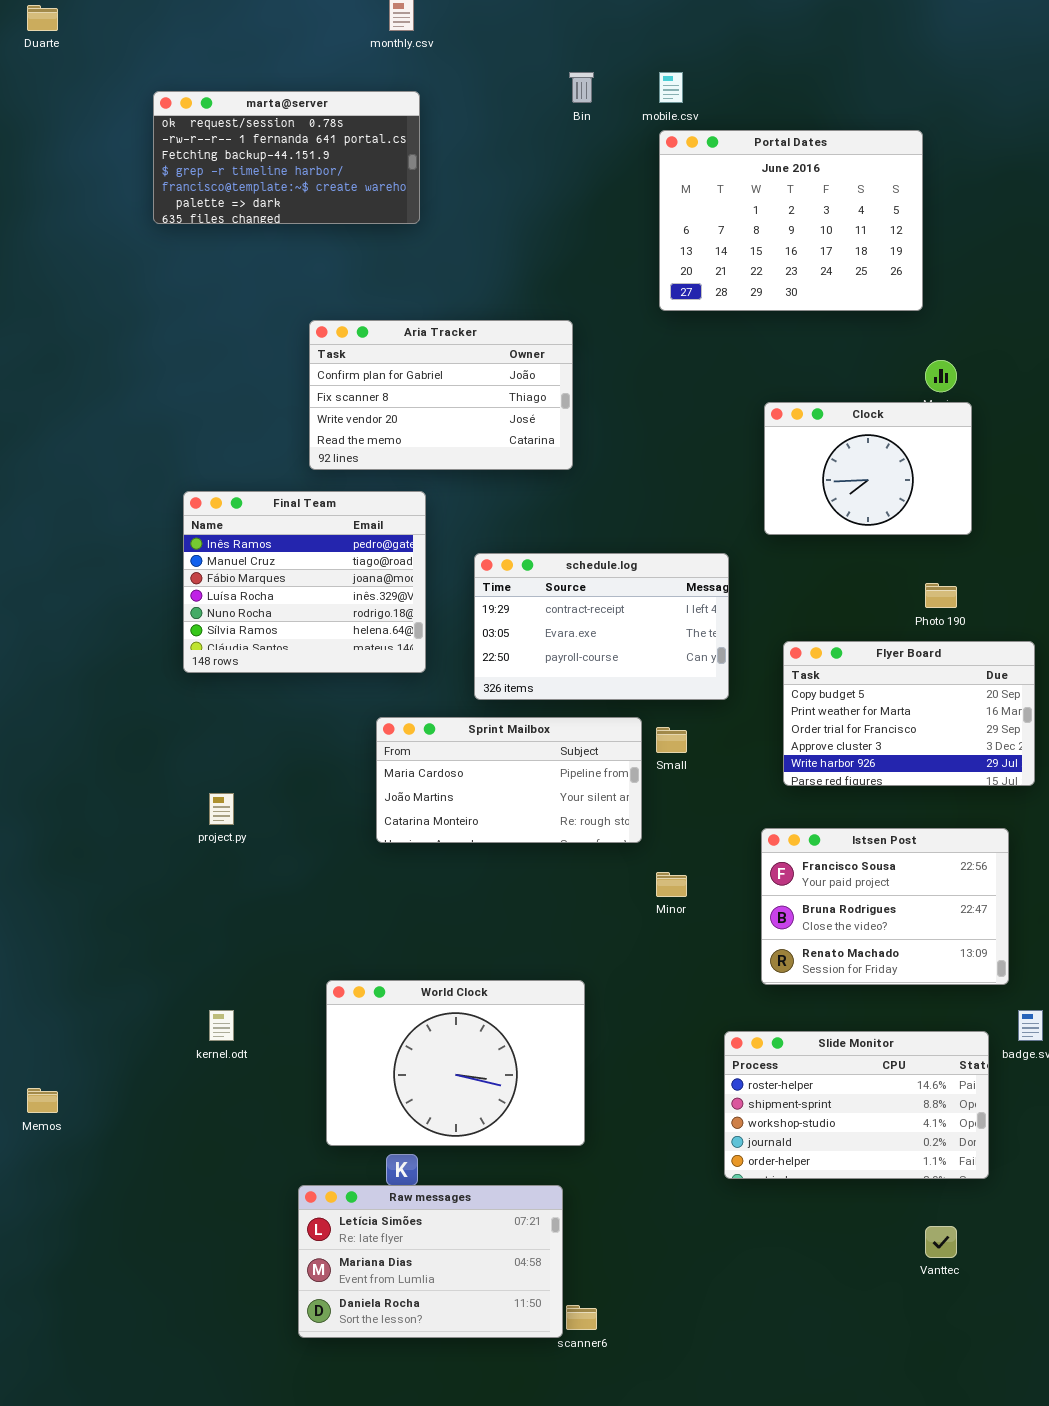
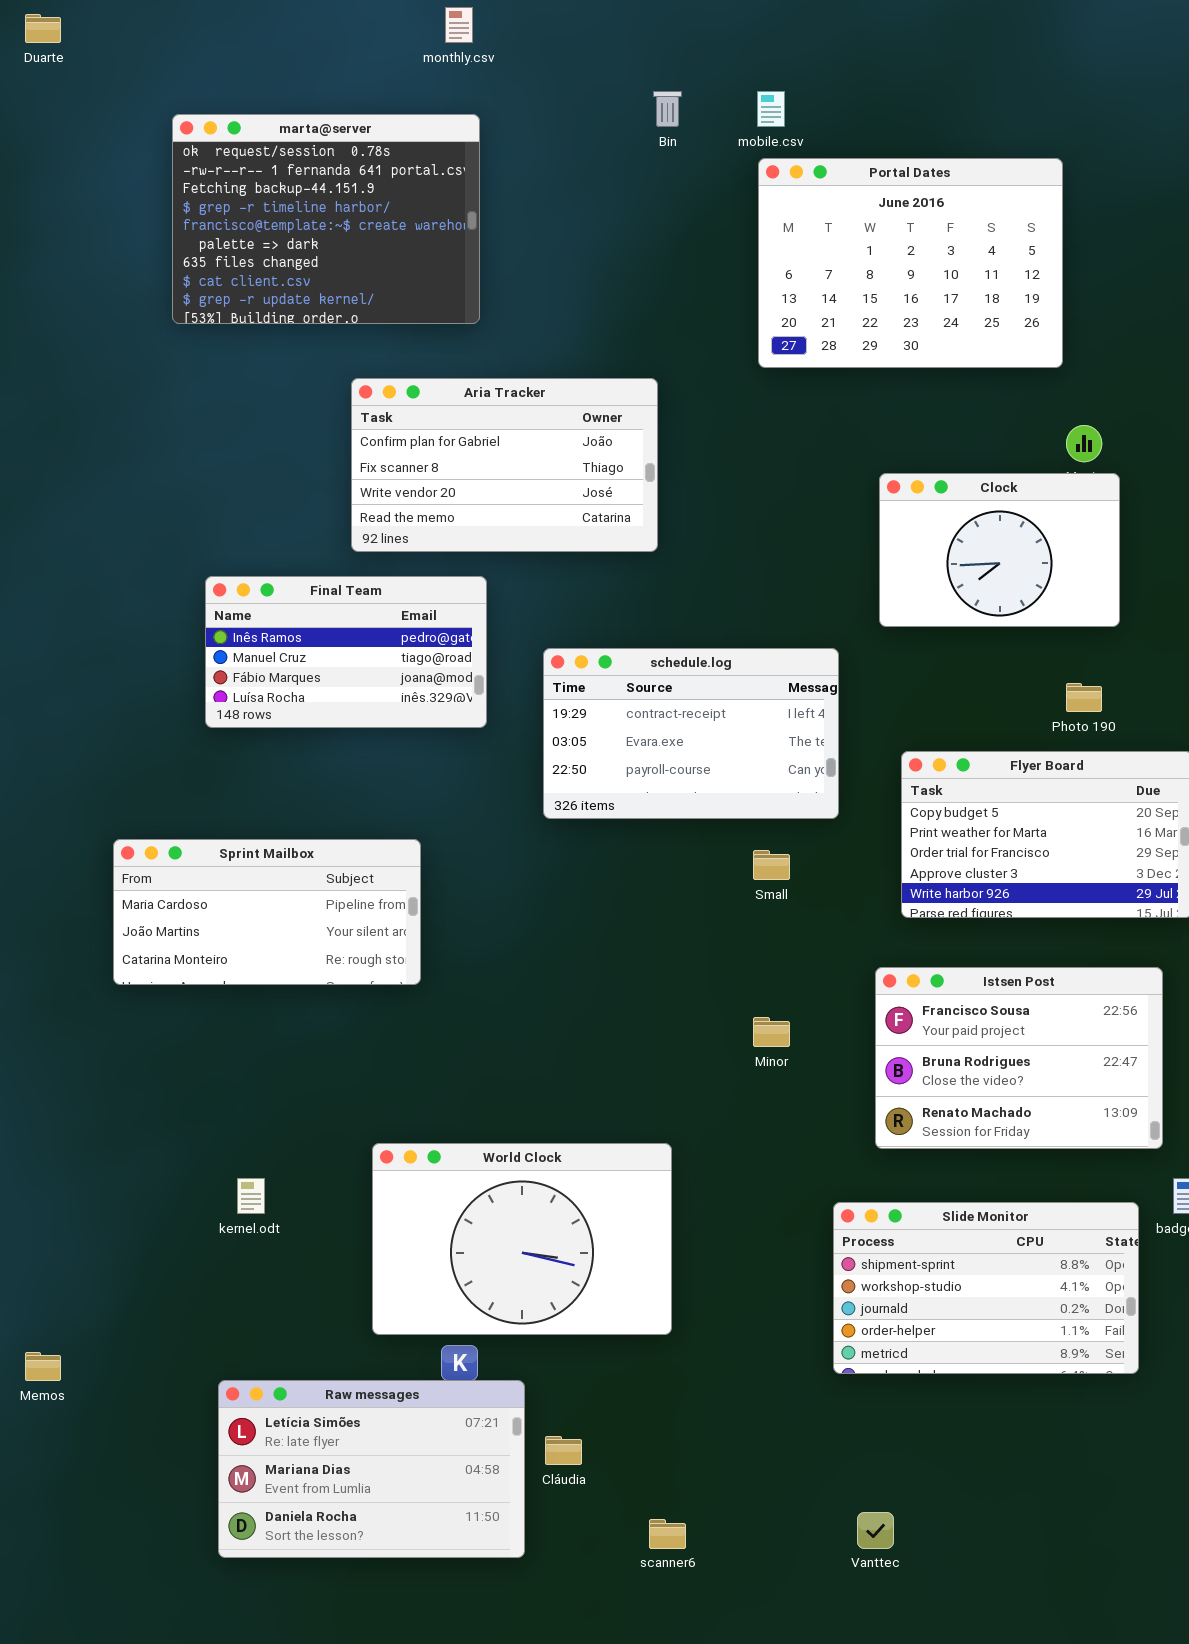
marta@server: [153,91,420,224] -> [172,114,480,324], resized
Final Team: [183,491,426,673] -> [205,576,487,728], resized
Sprint Mailbox: [376,717,642,843] -> [113,839,421,985], moved
Slide Monitor: [724,1031,989,1179] -> [833,1202,1139,1374], scrolled down 1 row
Memos: [27,1088,58,1113] -> [25,1352,61,1381], moved
Raw messages: [298,1185,563,1338] -> [218,1380,525,1558], moved
Vanttec: [925,1226,957,1258] -> [857,1512,894,1549], moved

